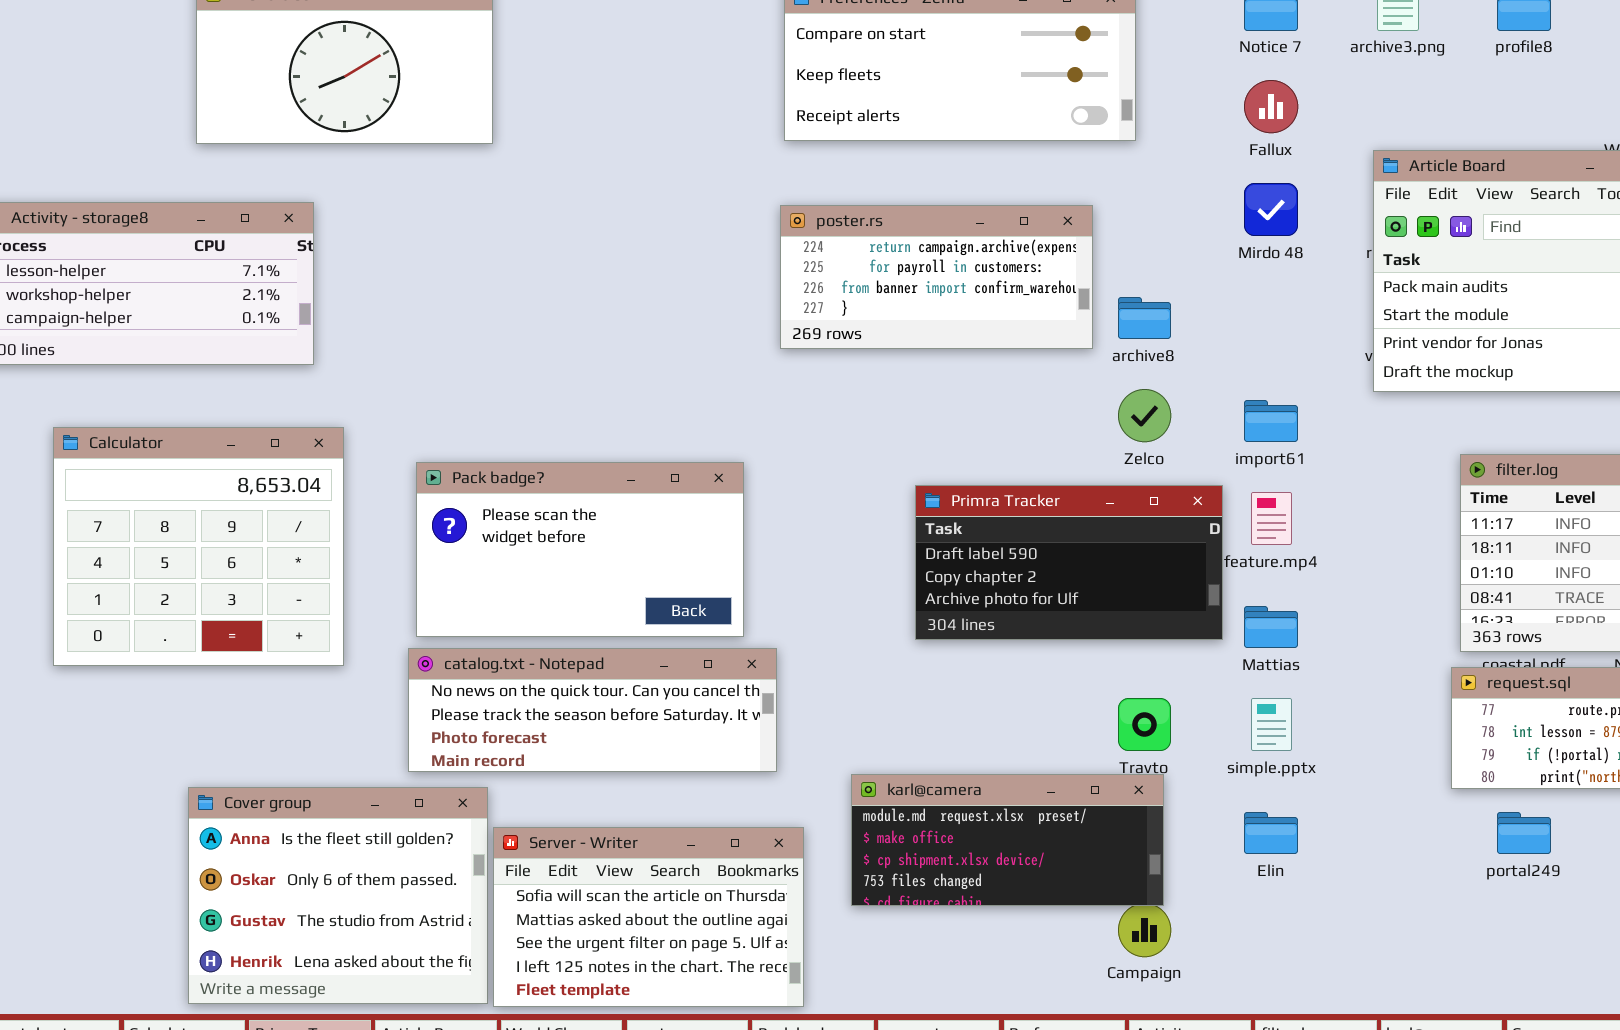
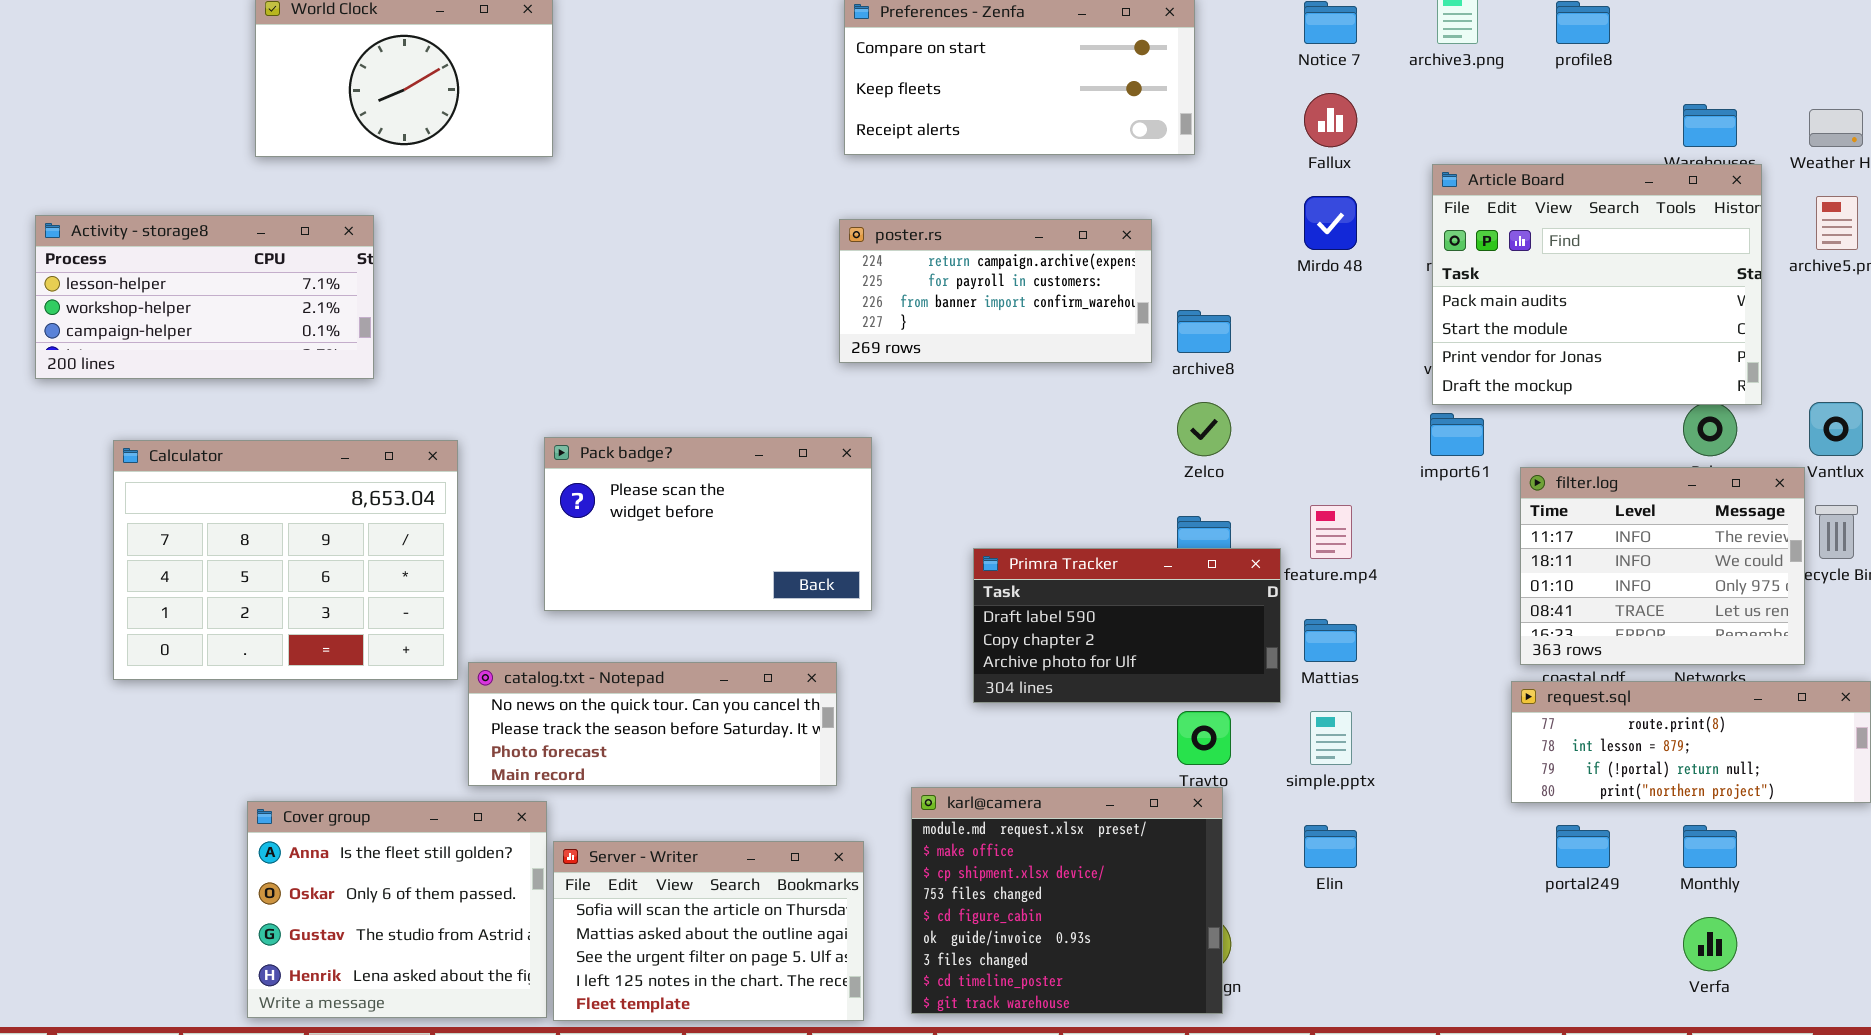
import61: [1244,400,1298,442] -> [1430,413,1484,456], moved
Calculator: [53,427,344,666] -> [113,440,458,680], resized
Pack badge?: [416,462,744,637] -> [544,437,872,611], moved
Primra Tracker: [915,485,1223,640] -> [973,548,1281,703], moved
karl@camera: [851,774,1164,906] -> [911,787,1223,1014], resized

